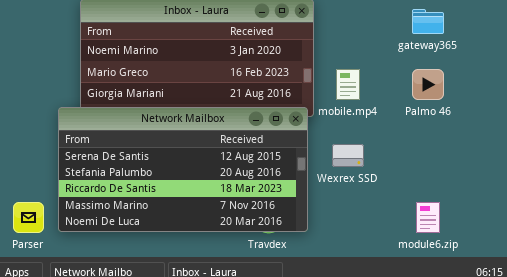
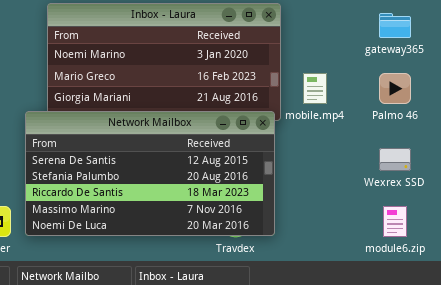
Wexrex SSD: [332,144,364,167] -> [379,148,411,171], moved

